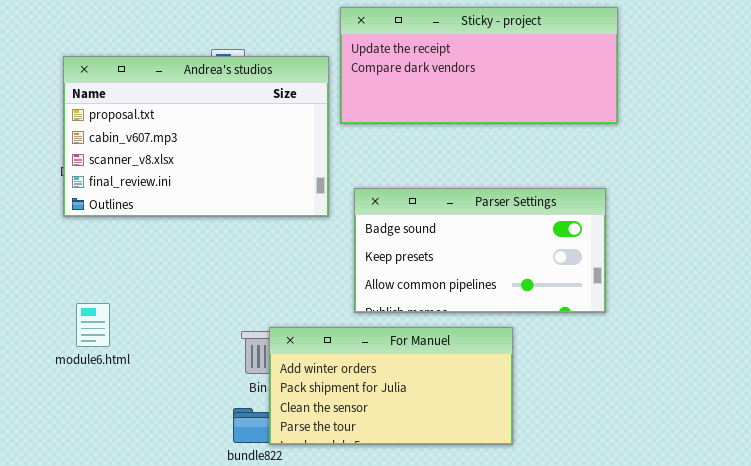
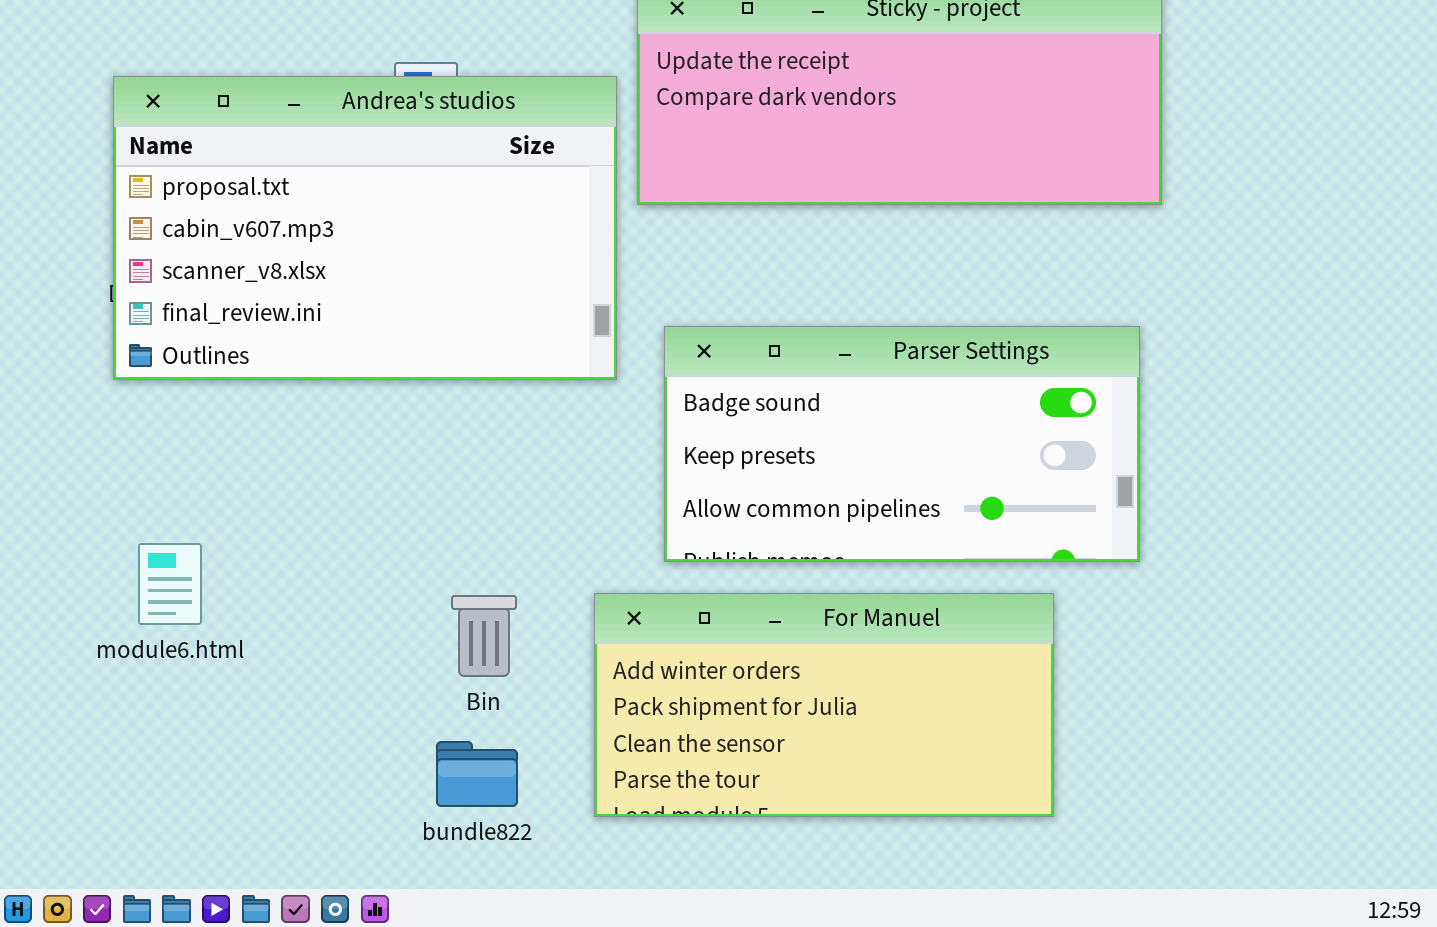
For Manuel: [269,327,513,445] -> [594,593,1054,817], moved

